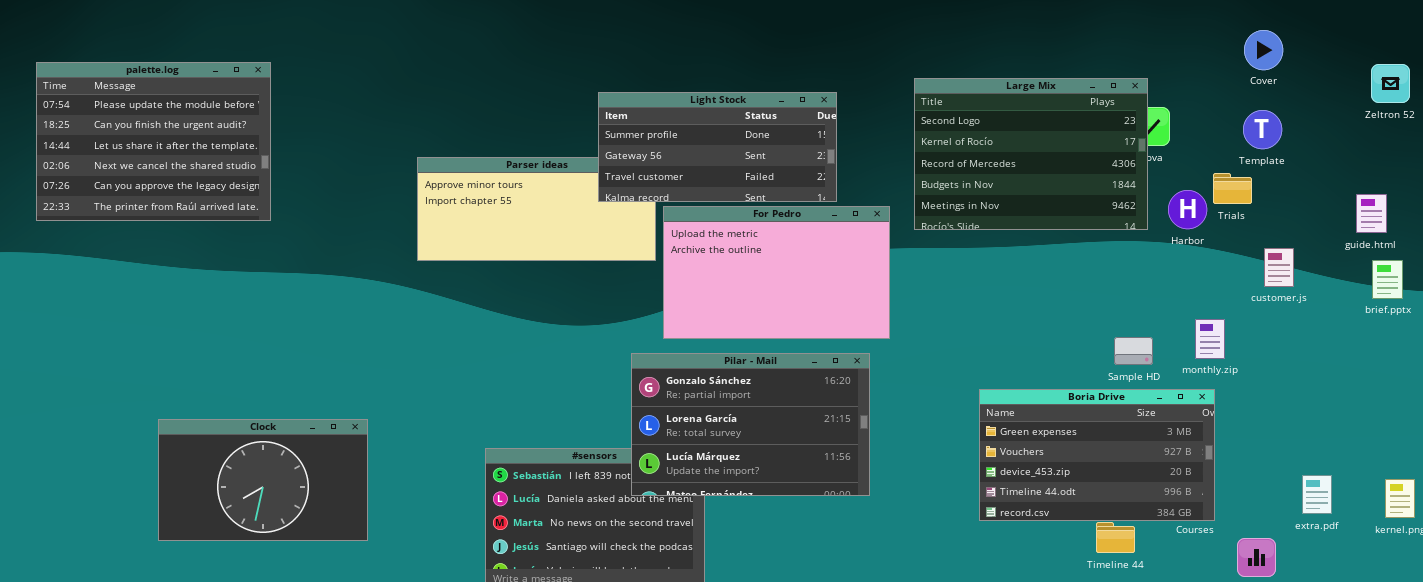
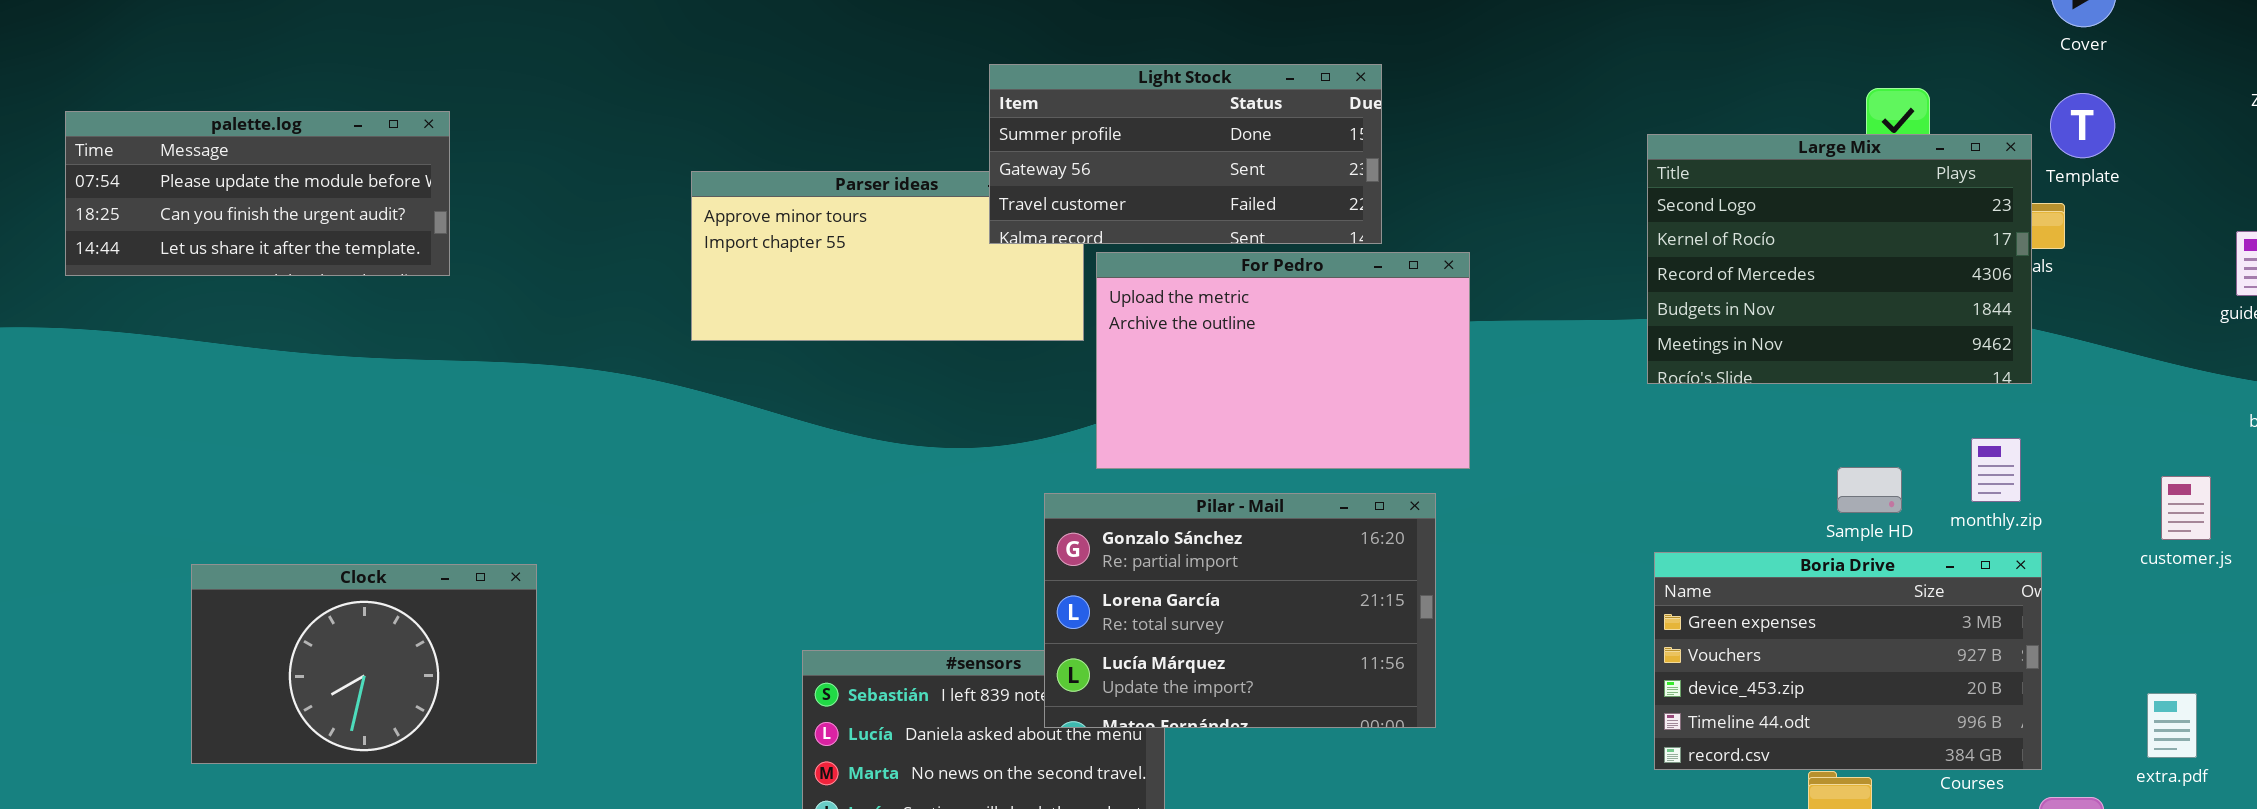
palette.log: [36,62,271,221] -> [65,111,450,276], resized
Large Mix: [914,78,1148,230] -> [1647,134,2032,384], moved
customer.js: [1264,248,1294,287] -> [2161,476,2211,540], moved
Boria Drive: [979,389,1215,521] -> [1654,552,2042,770], moved
Clock: [158,419,368,541] -> [191,564,537,764], moved

